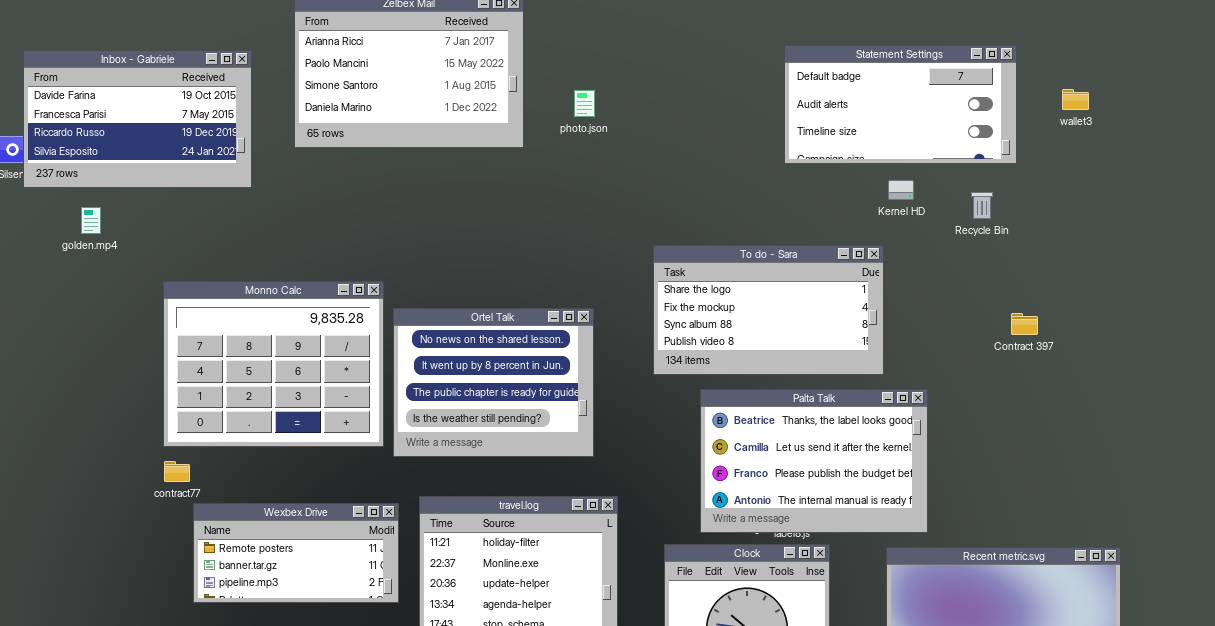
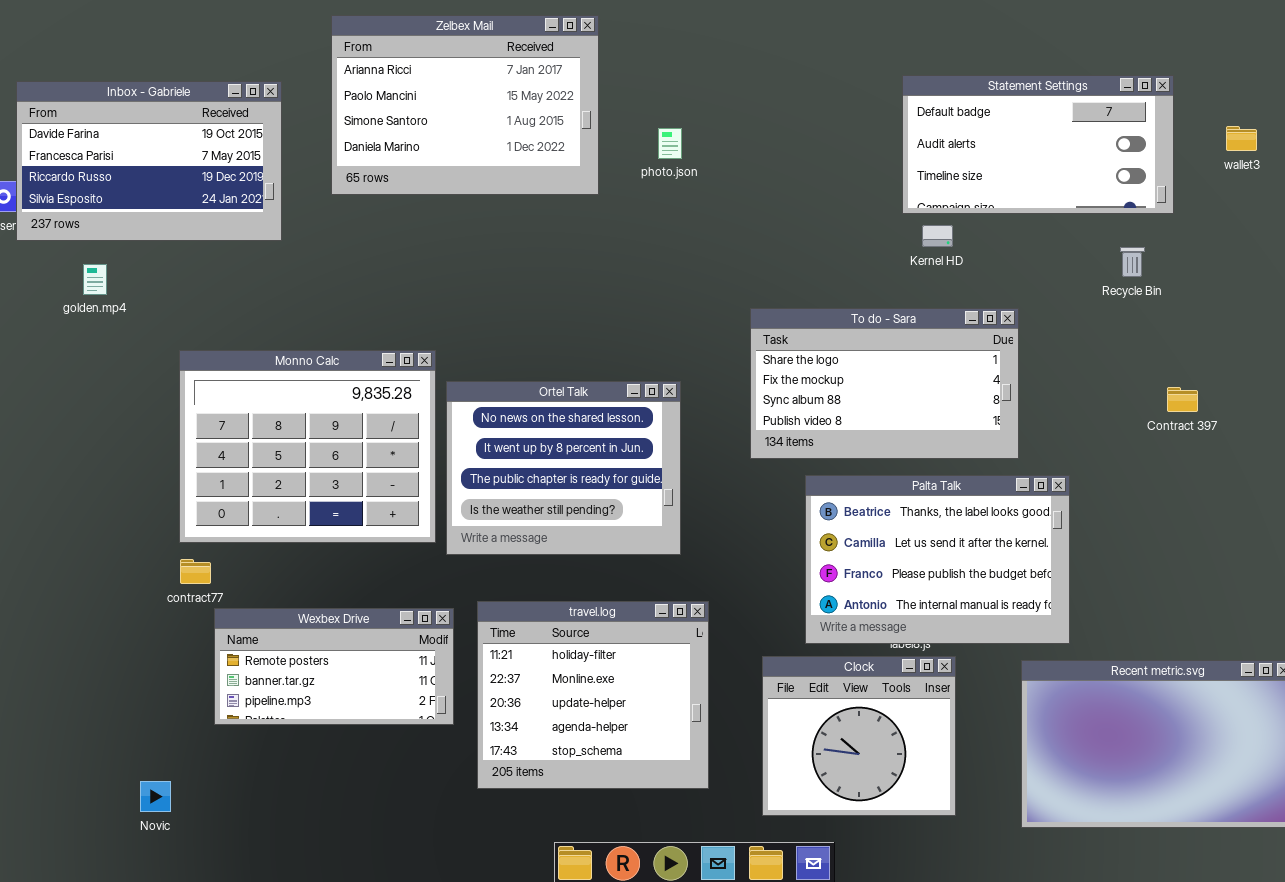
Kernel HD: [888,180,914,200] -> [922,225,953,247], moved

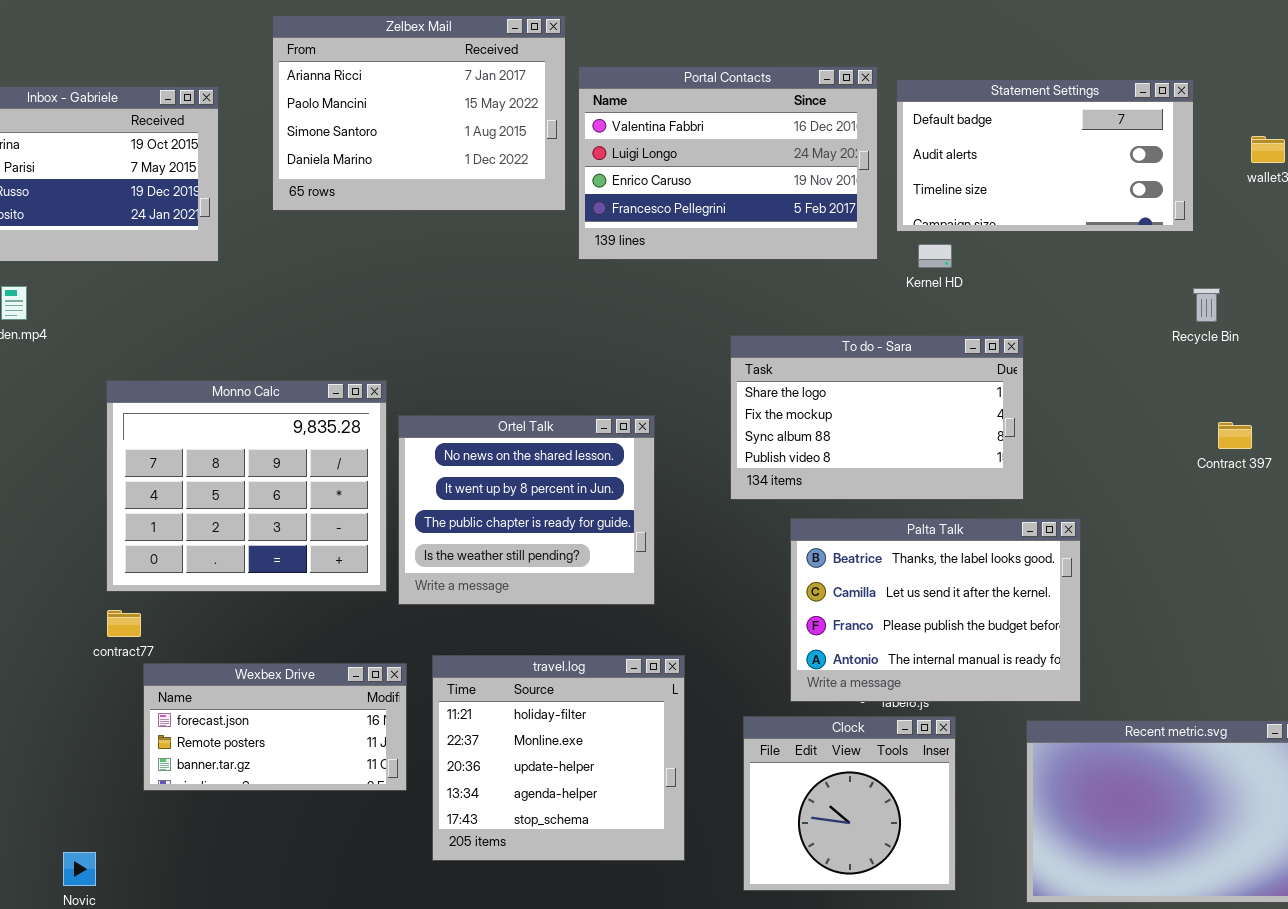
Portal Contacts: none -> [578,66,878,260], opened
Recycle Bin: [1120,247,1145,277] -> [1193,288,1220,322], moved
Contract 397: [1167,387,1198,412] -> [1218,422,1252,449], moved
Wexbex Drive: [214,608,454,725] -> [143,663,407,791], scrolled up 1 row

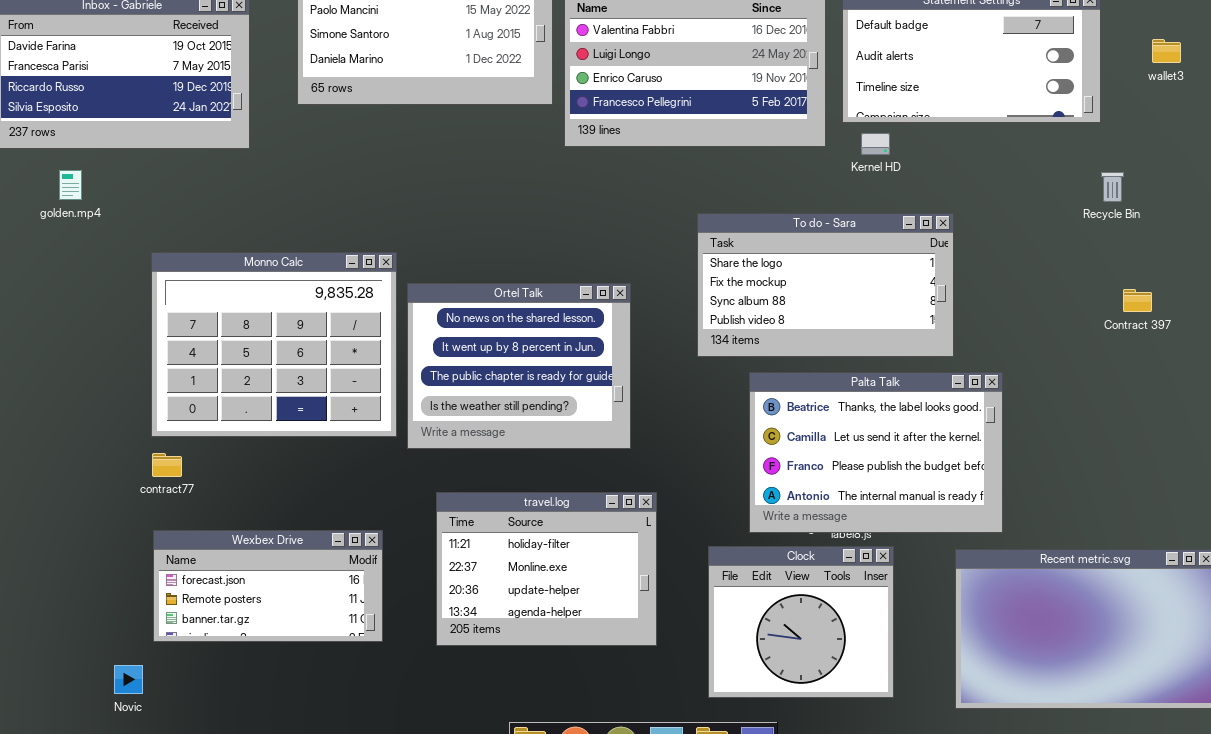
travel.log: [432,655,685,861] -> [436,492,657,646], resized
Wexbex Drive: [143,663,407,791] -> [153,530,383,642], moved

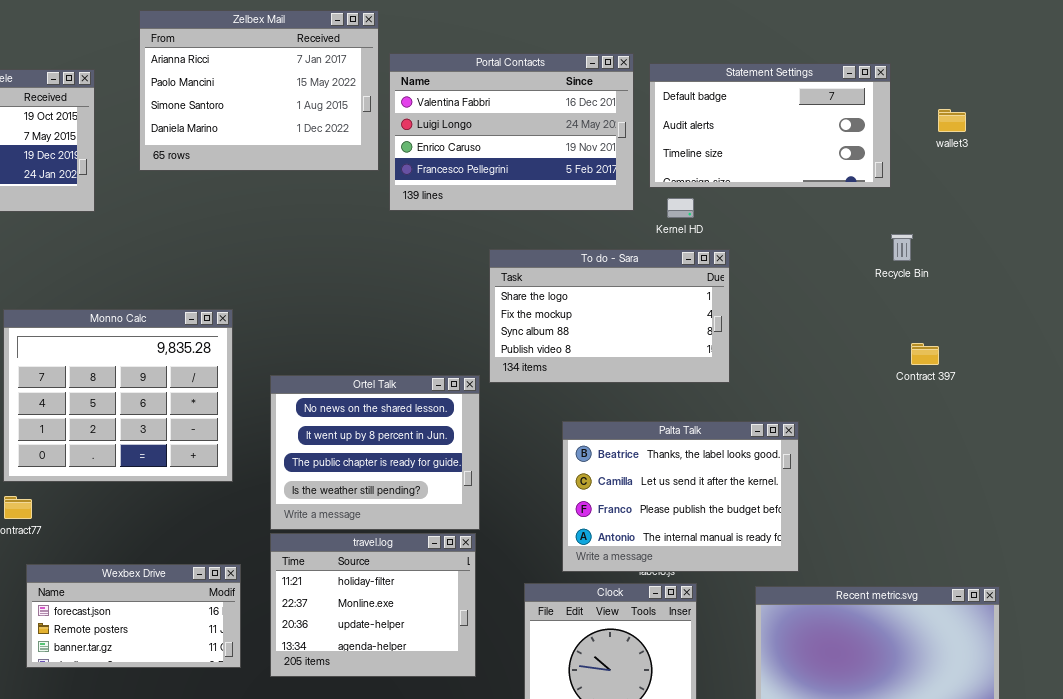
To do - Sara: [697,213,954,357] -> [489,249,730,383], moved
Ortel Talk: [407,283,631,449] -> [270,375,480,530], moved
Wexbex Drive: [153,530,383,642] -> [26,564,241,668], moved

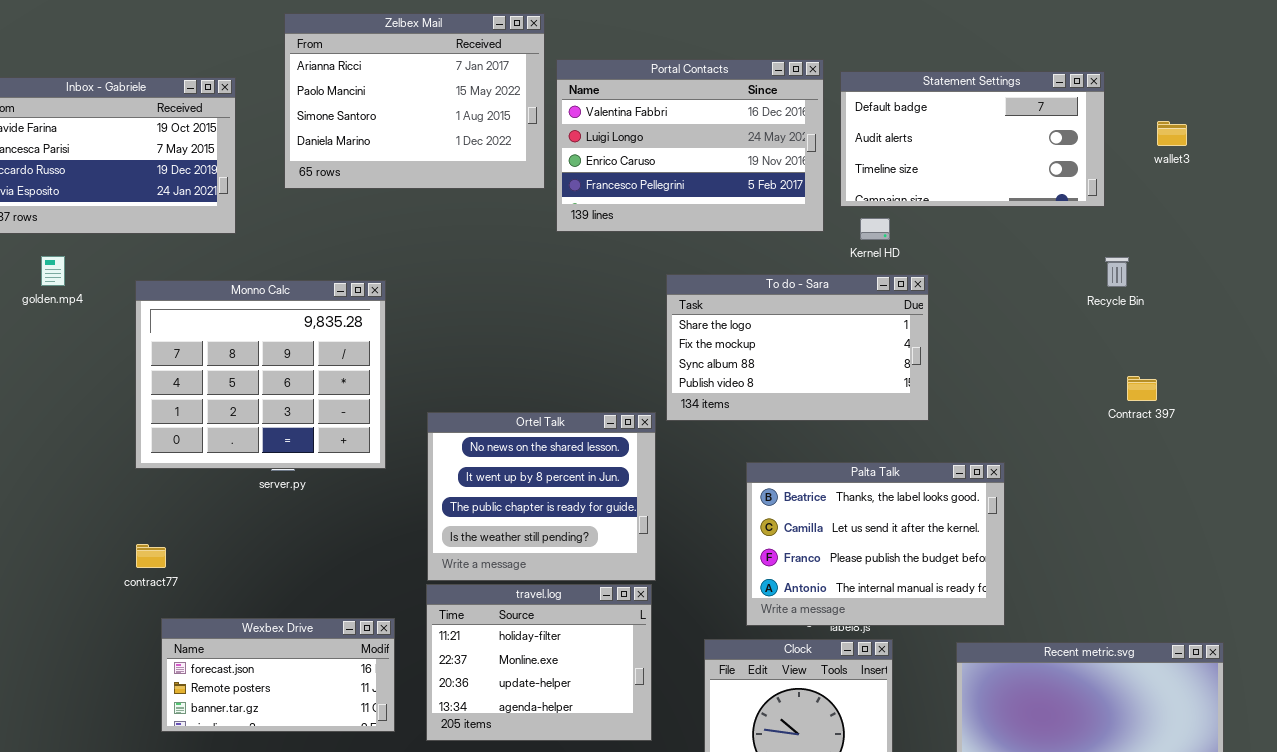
Monno Calc: [3,309,233,482] -> [135,280,386,469], moved

